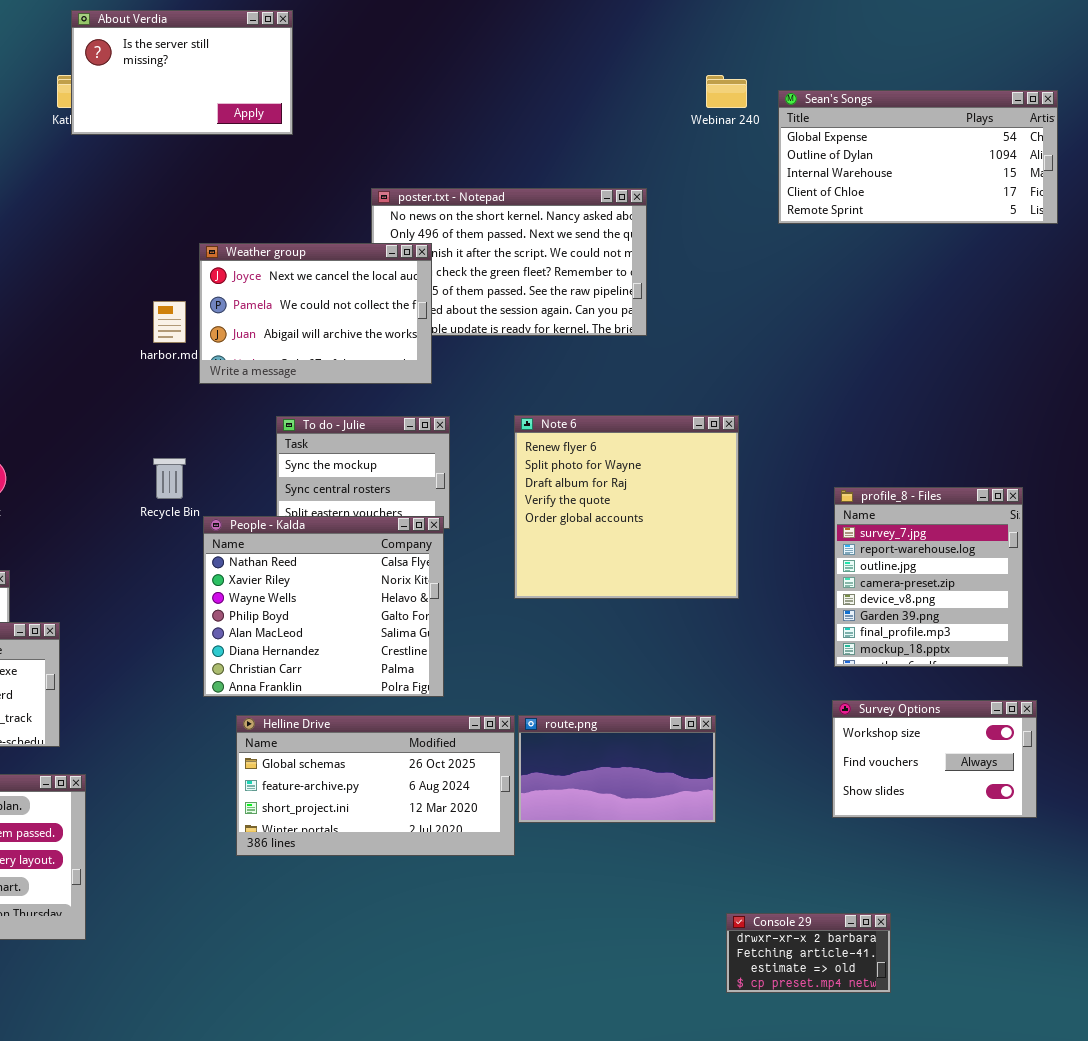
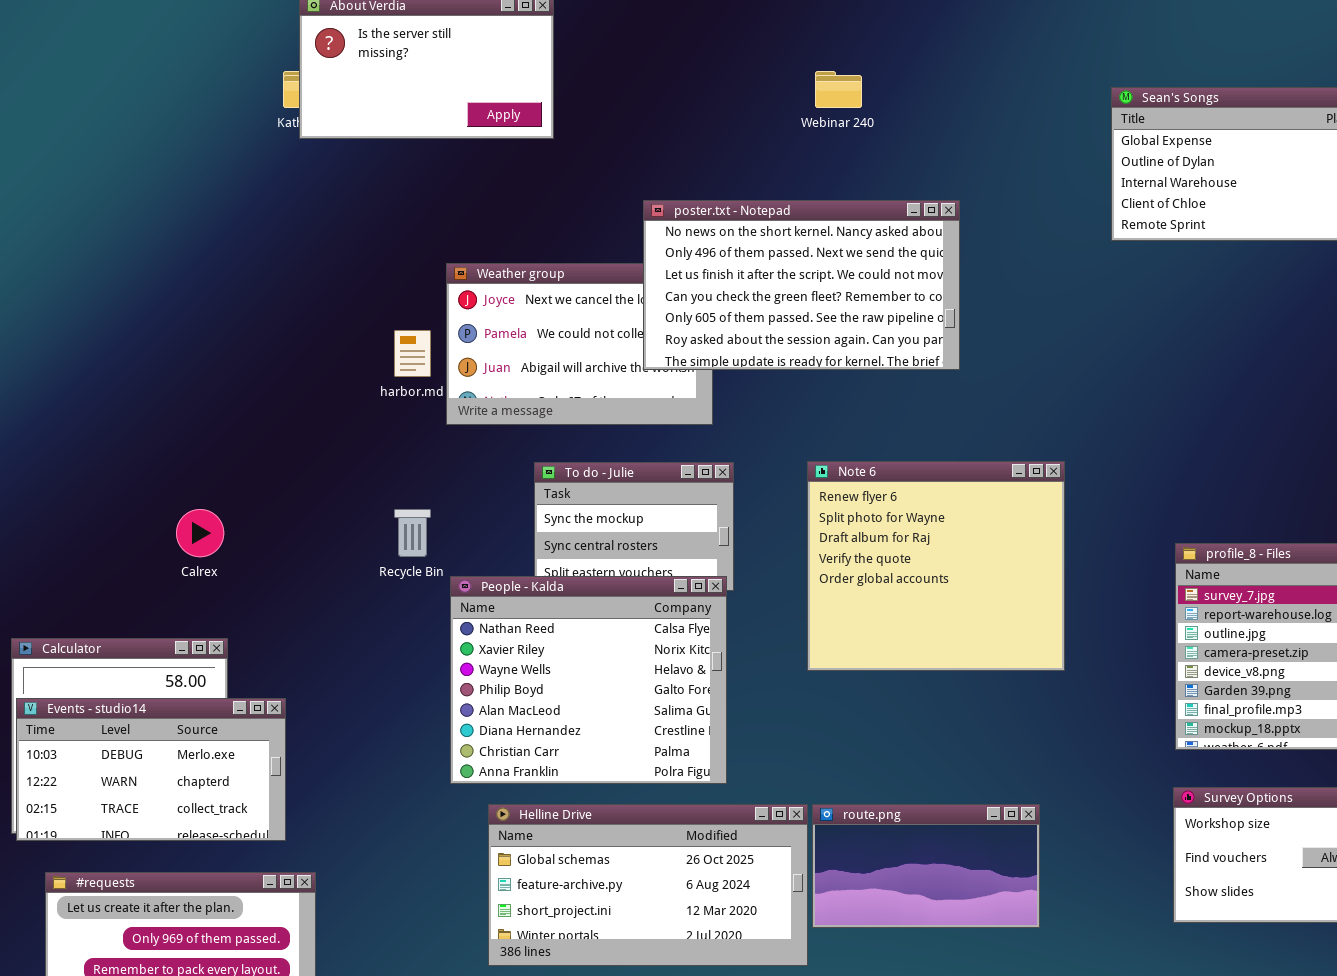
Webinar 240: [706,75,747,108] -> [815,71,862,108], moved
poster.txt - Notepad: [371,188,647,336] -> [643,200,960,370], raised

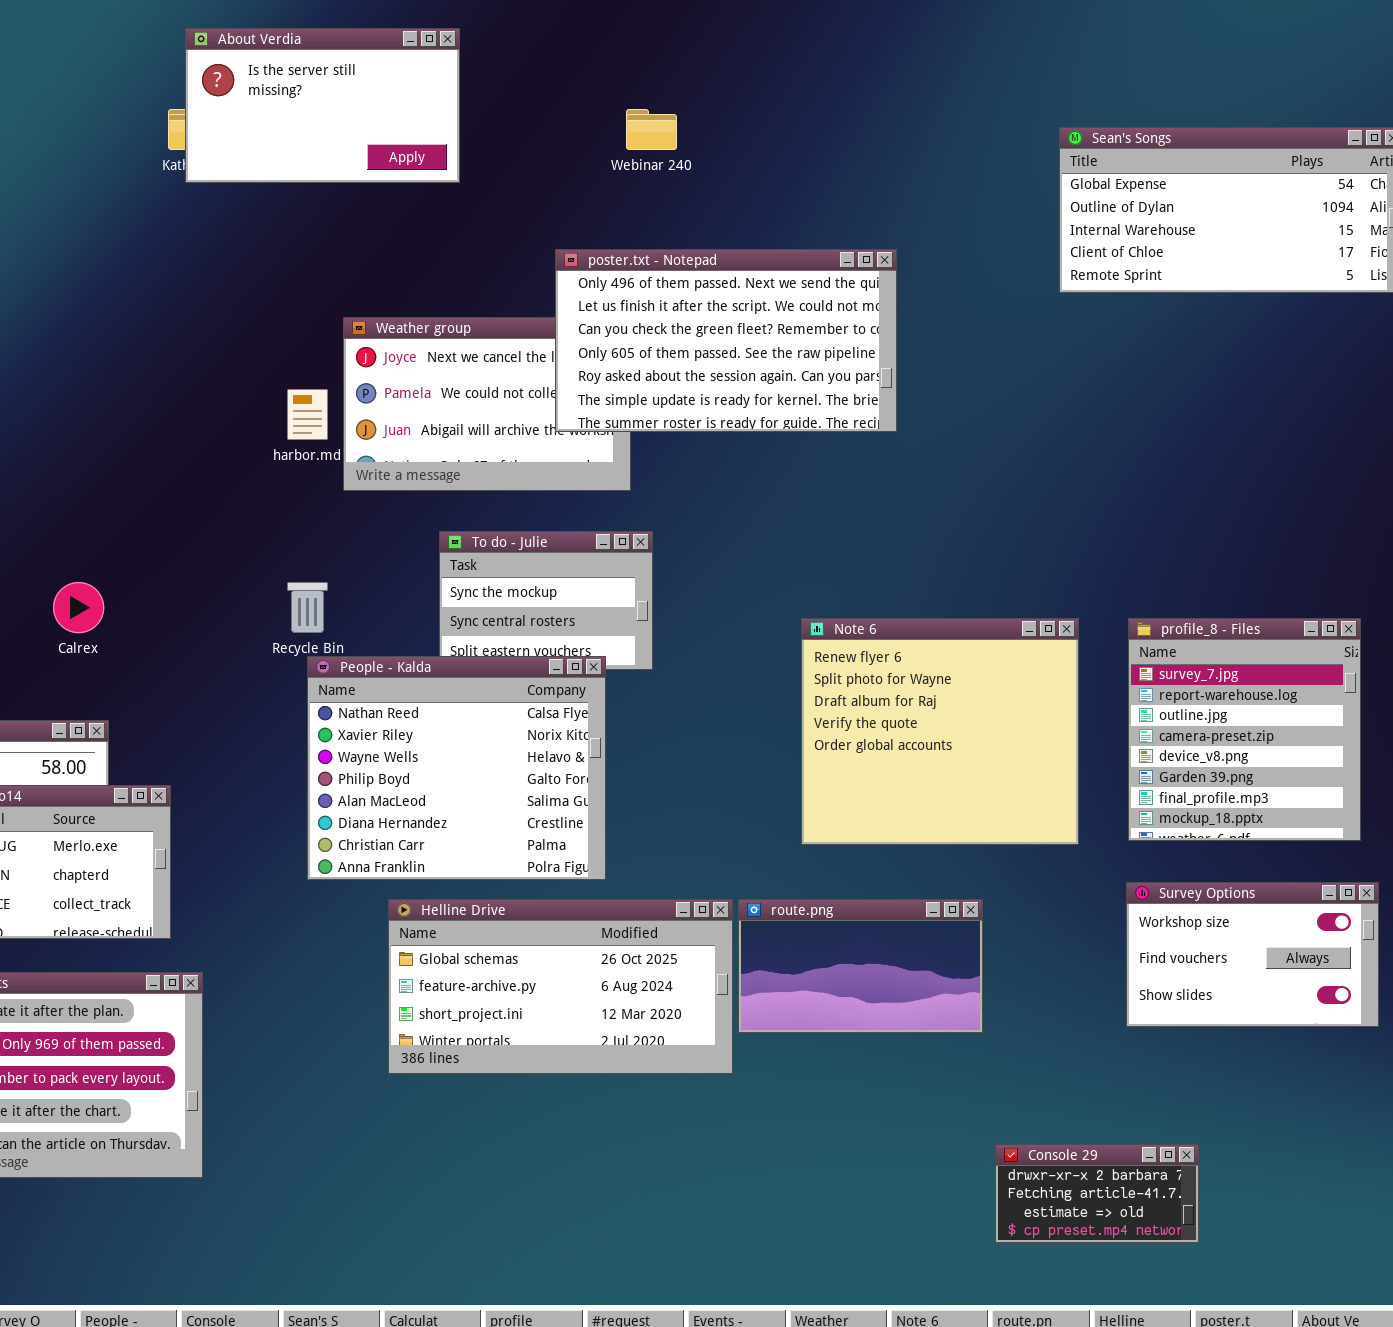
Webinar 240: [815,71,862,108] -> [626,109,677,150], moved
poster.txt - Notepad: [643,200,960,370] -> [555,249,897,432], scrolled down 1 row
Note 6: [807,461,1065,671] -> [801,618,1079,845], moved
People - Kalda: [450,576,727,784] -> [307,656,606,880], moved

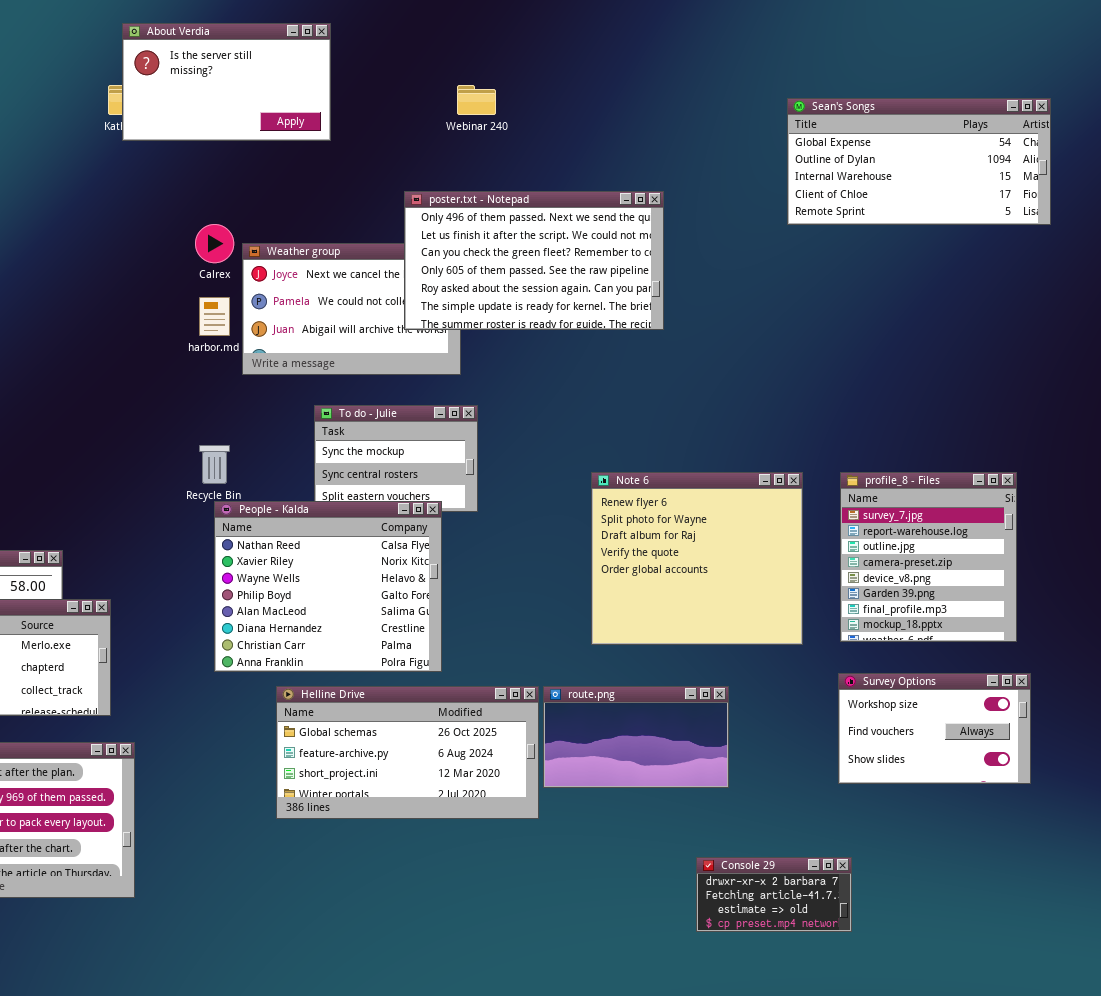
Calrex: [53,582,104,633] -> [195,224,234,263], moved
Console 29: [995,1144,1199,1243] -> [696,857,852,932], moved

